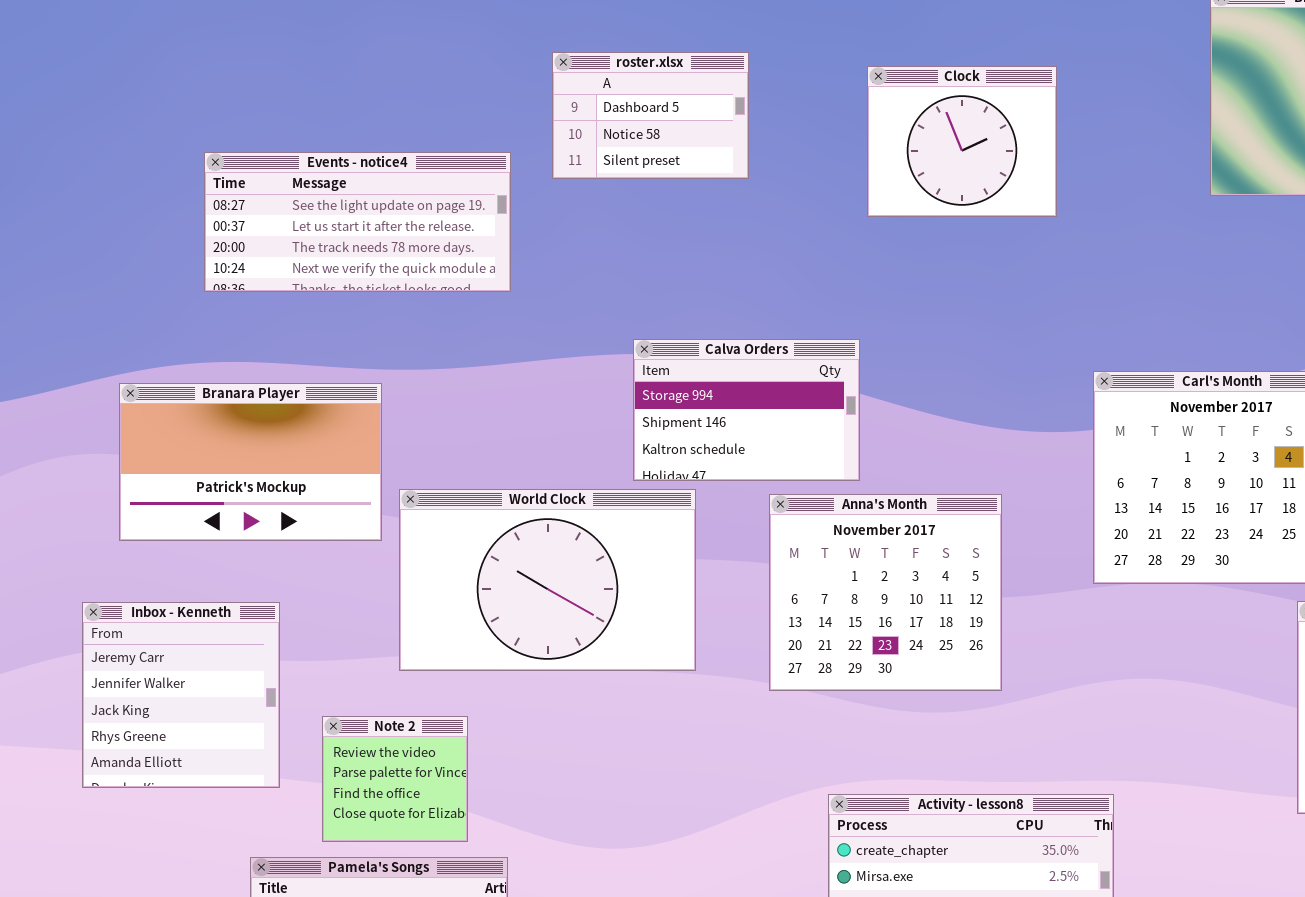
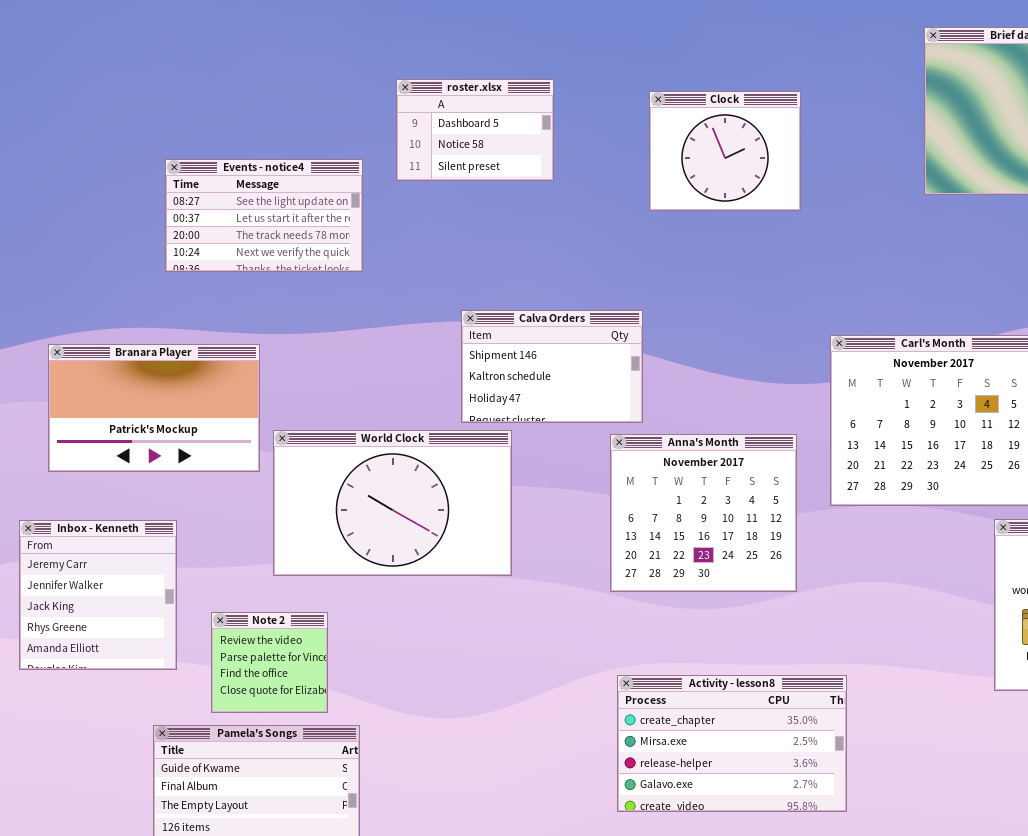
Events - notice4: [204,152,511,292] -> [165,159,363,272], resized
Calva Orders: [633,339,860,481] -> [461,310,643,423], scrolled down 1 row
Anna's Month: [769,494,1002,691] -> [610,434,797,592], moved

